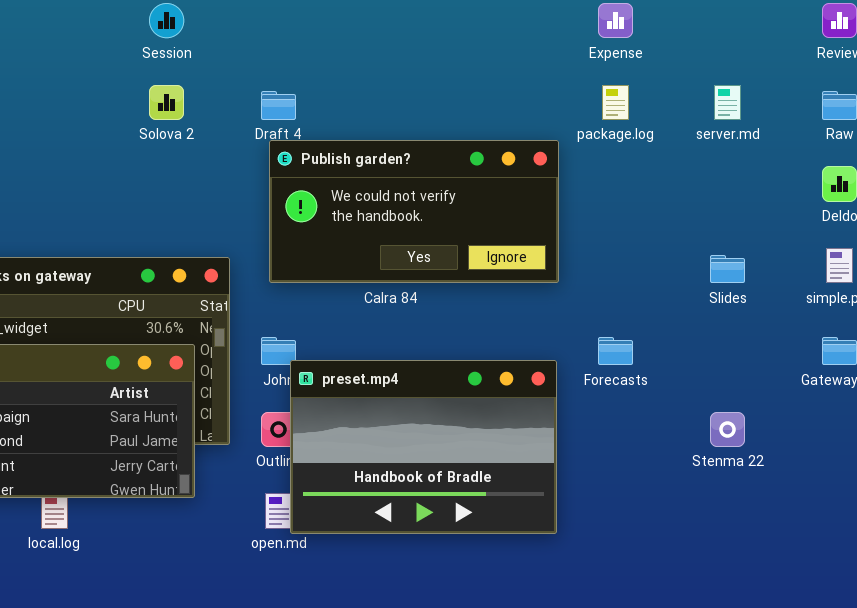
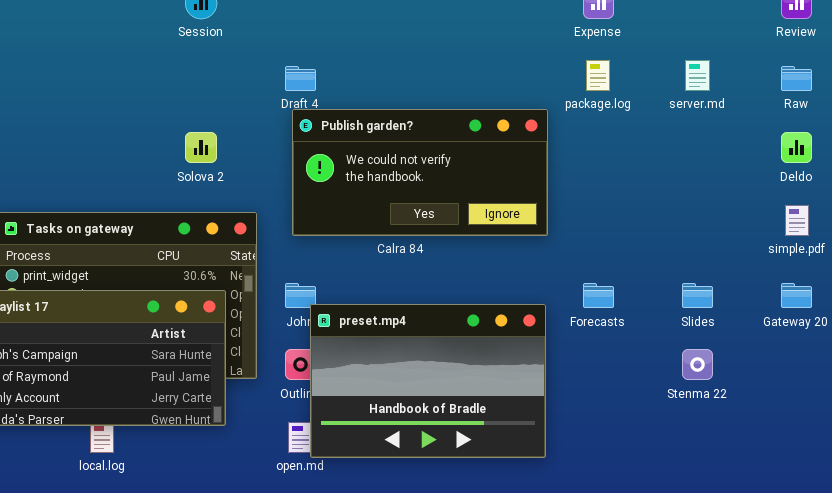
Solova 2: [149,85,184,120] -> [185,132,217,163], moved
Slides: [710,255,745,283] -> [682,283,713,308], moved

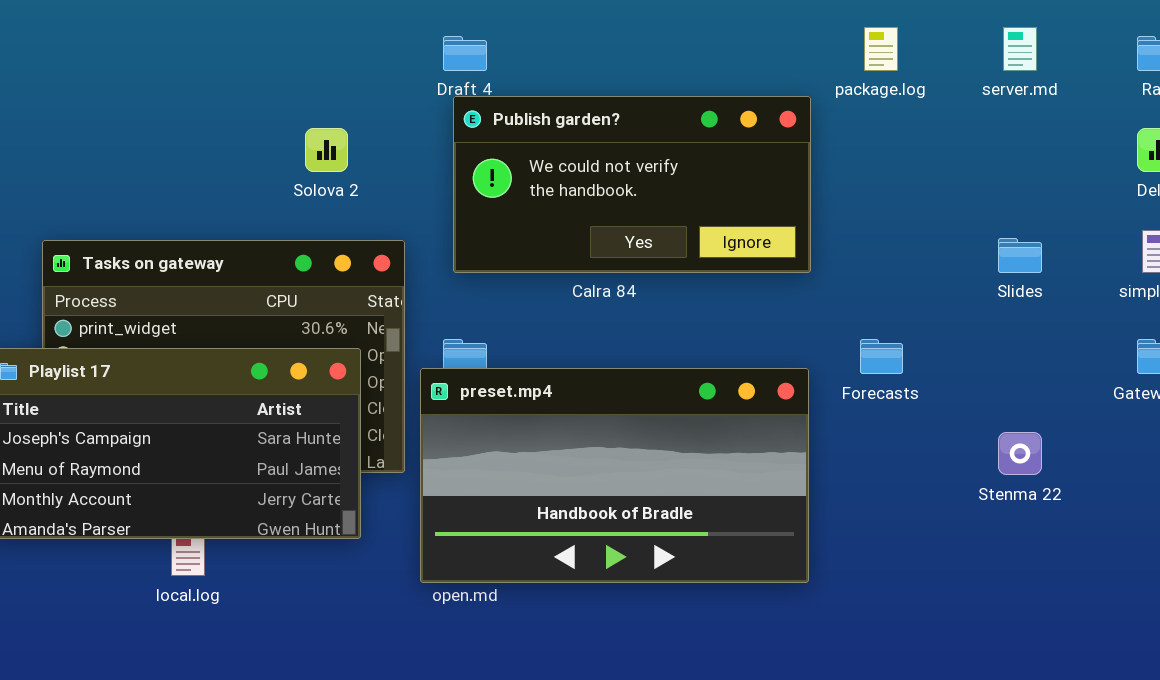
Slides: [682,283,713,308] -> [998,238,1042,273], moved
preset.mp4: [310,304,546,458] -> [420,368,809,583], resized

